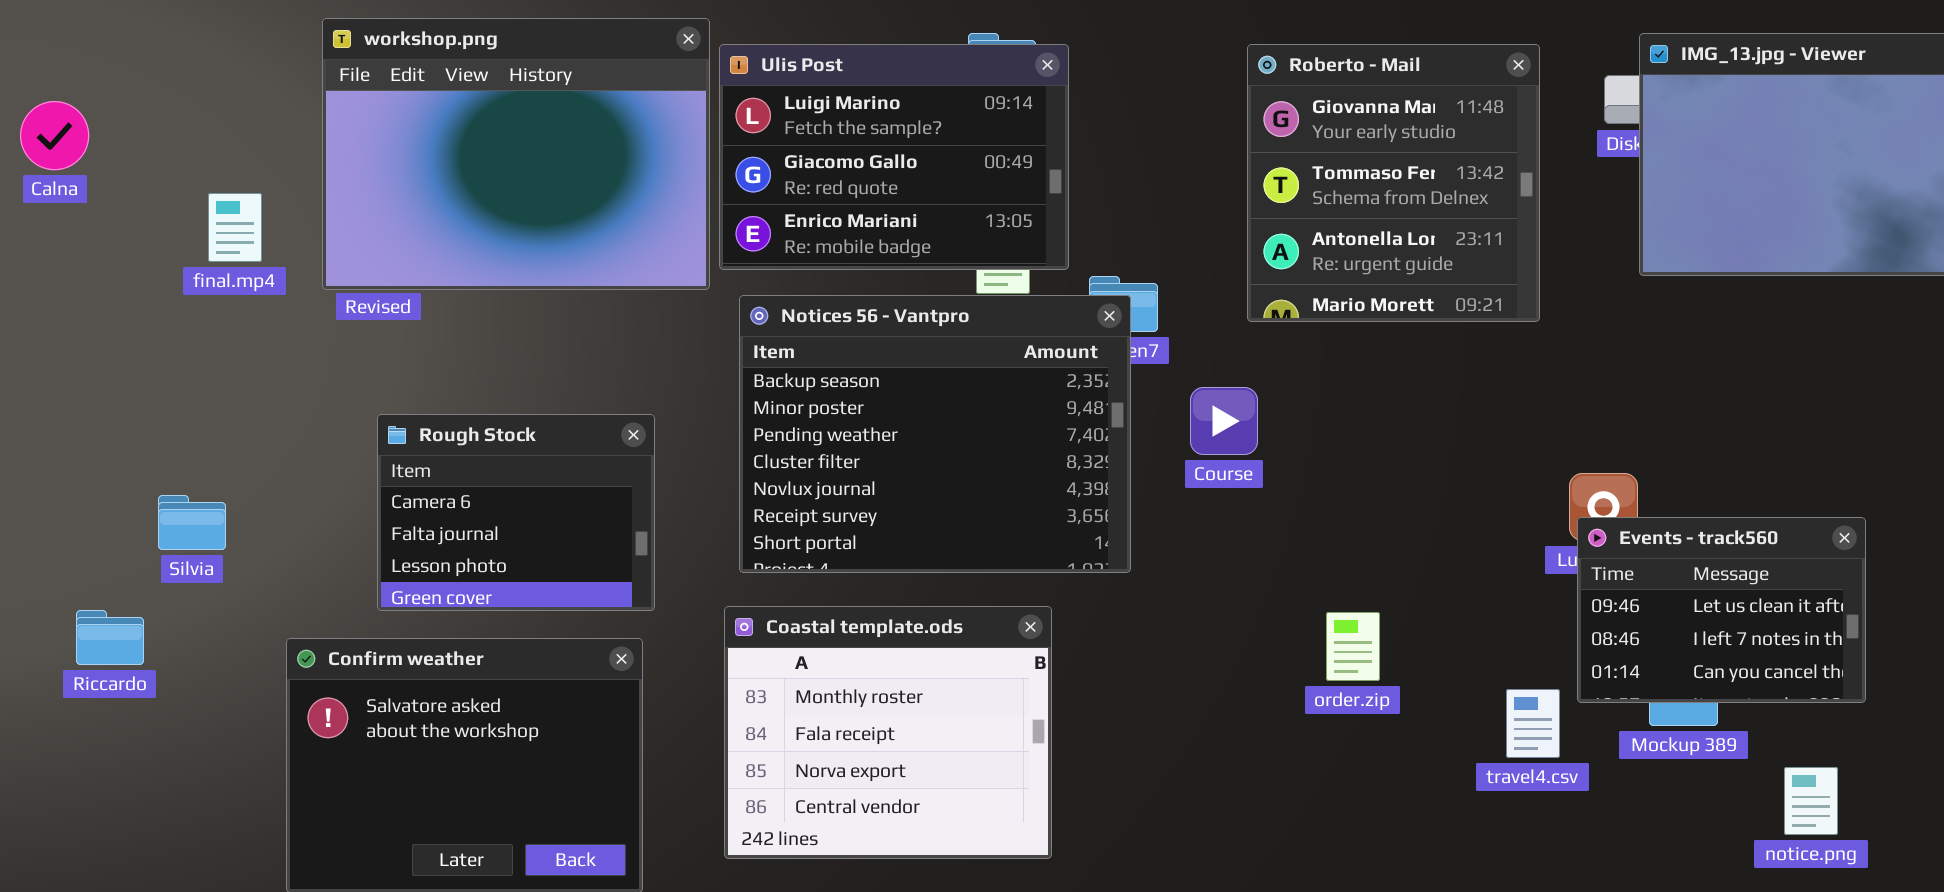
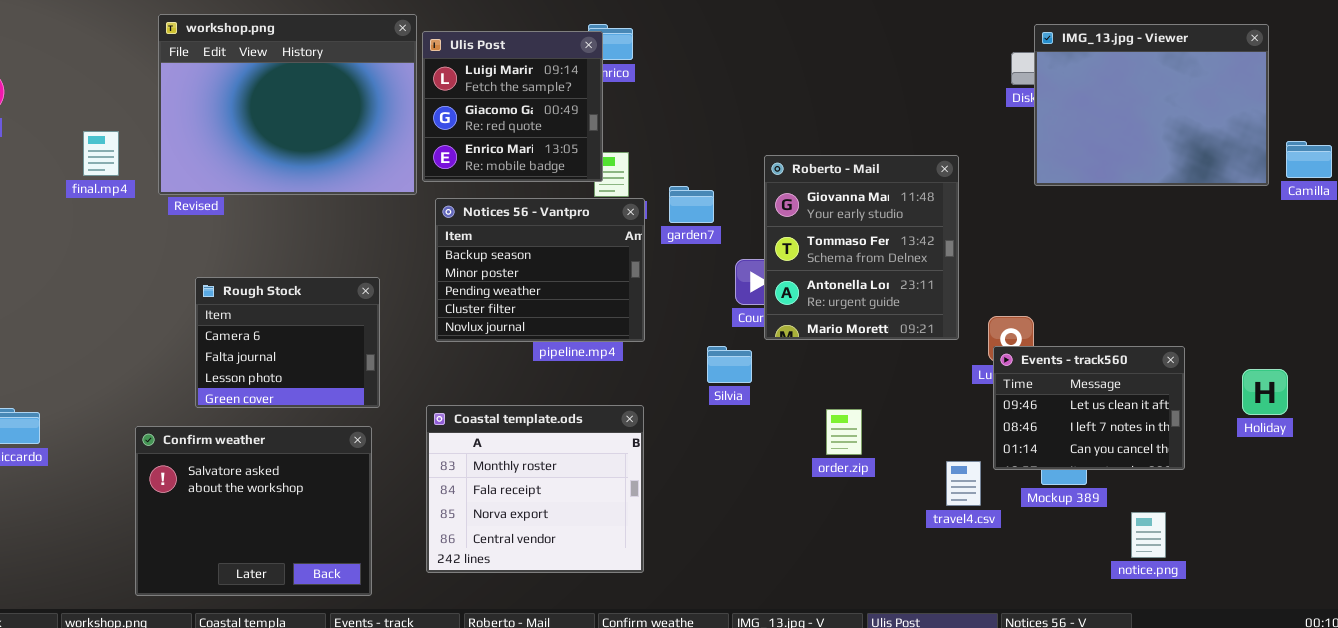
Ulis Post: [719,44,1069,270] -> [422,31,603,182], resized
Roberto - Mail: [1247,44,1540,322] -> [764,155,959,340], moved
Notices 56 - Vantpro: [739,295,1131,573] -> [435,198,645,342], resized
Silvia: [158,495,226,550] -> [707,346,752,383], moved

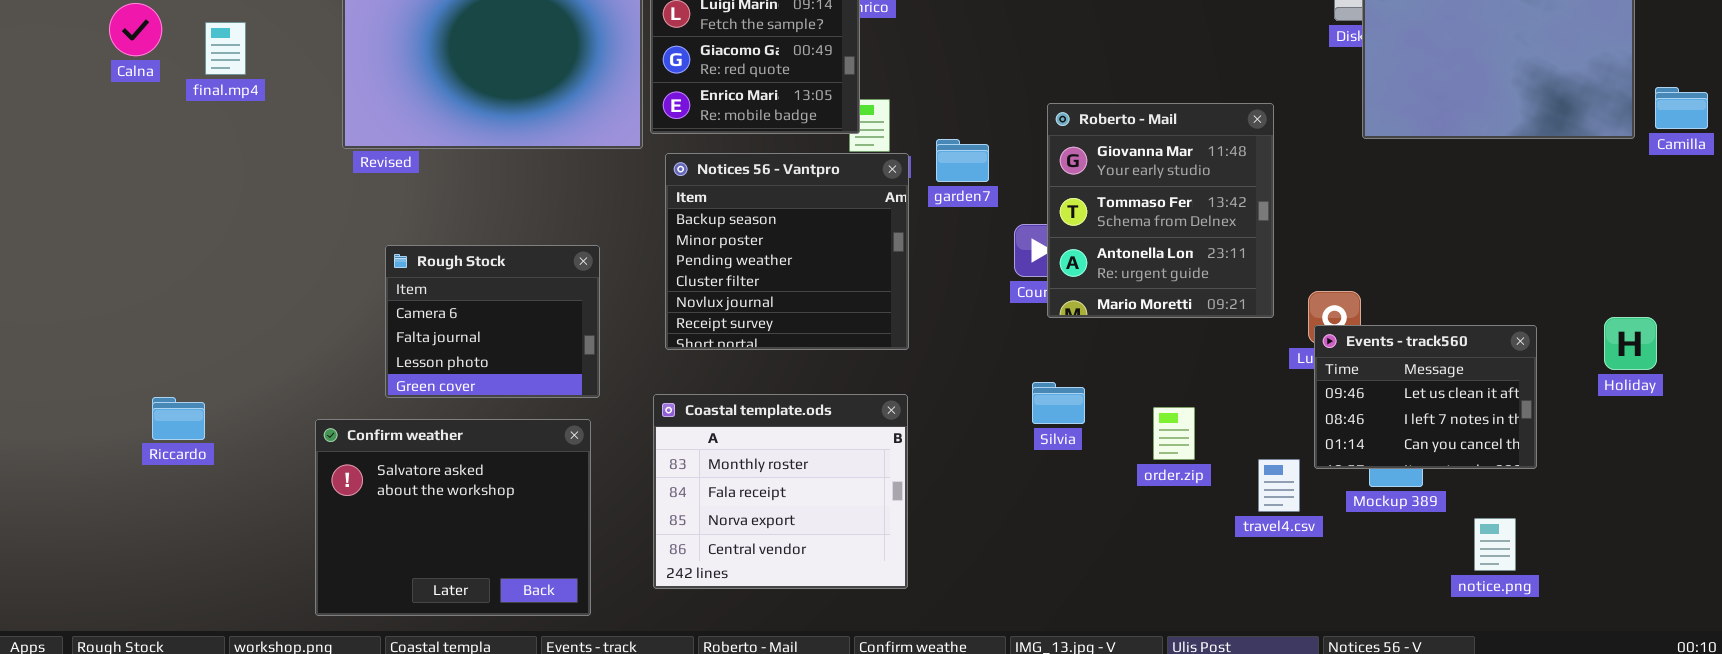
final.mp4: [83,131,119,176] -> [205,22,246,75], moved
Notices 56 - Vantpro: [435,198,645,342] -> [665,153,909,350], resized
Silvia: [707,346,752,383] -> [1032,382,1085,424], moved
Holiday: [1242,369,1288,415] -> [1604,317,1657,370], moved
order.zip: [826,409,862,455] -> [1153,407,1195,460], moved

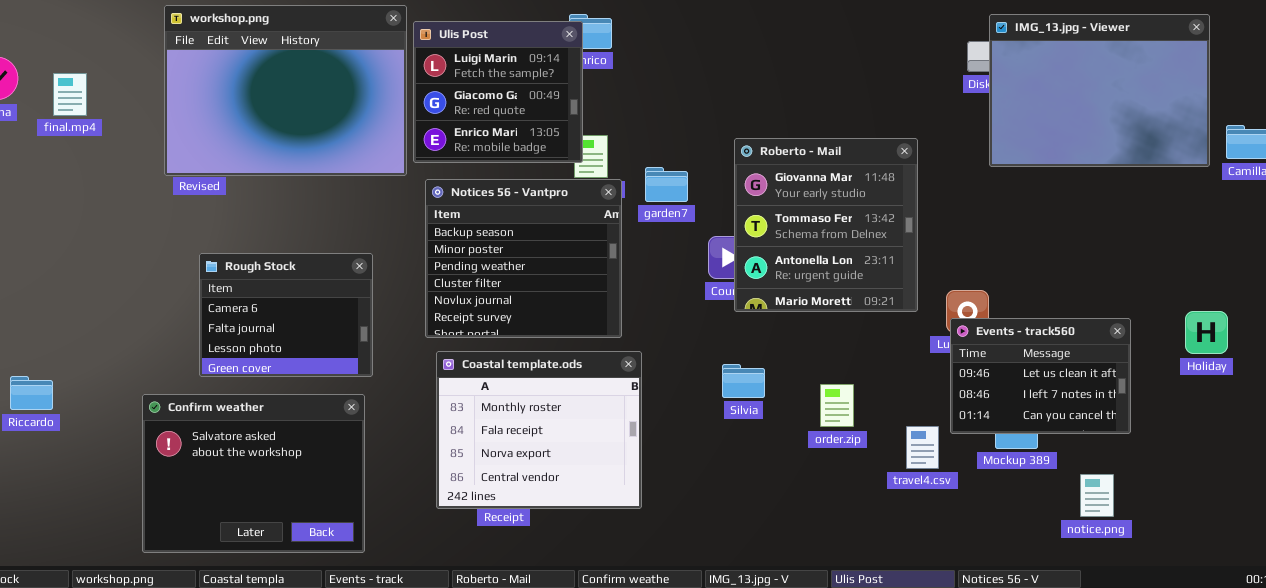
Coastal template.ods: [653,394,908,589] -> [436,351,642,509], moved

